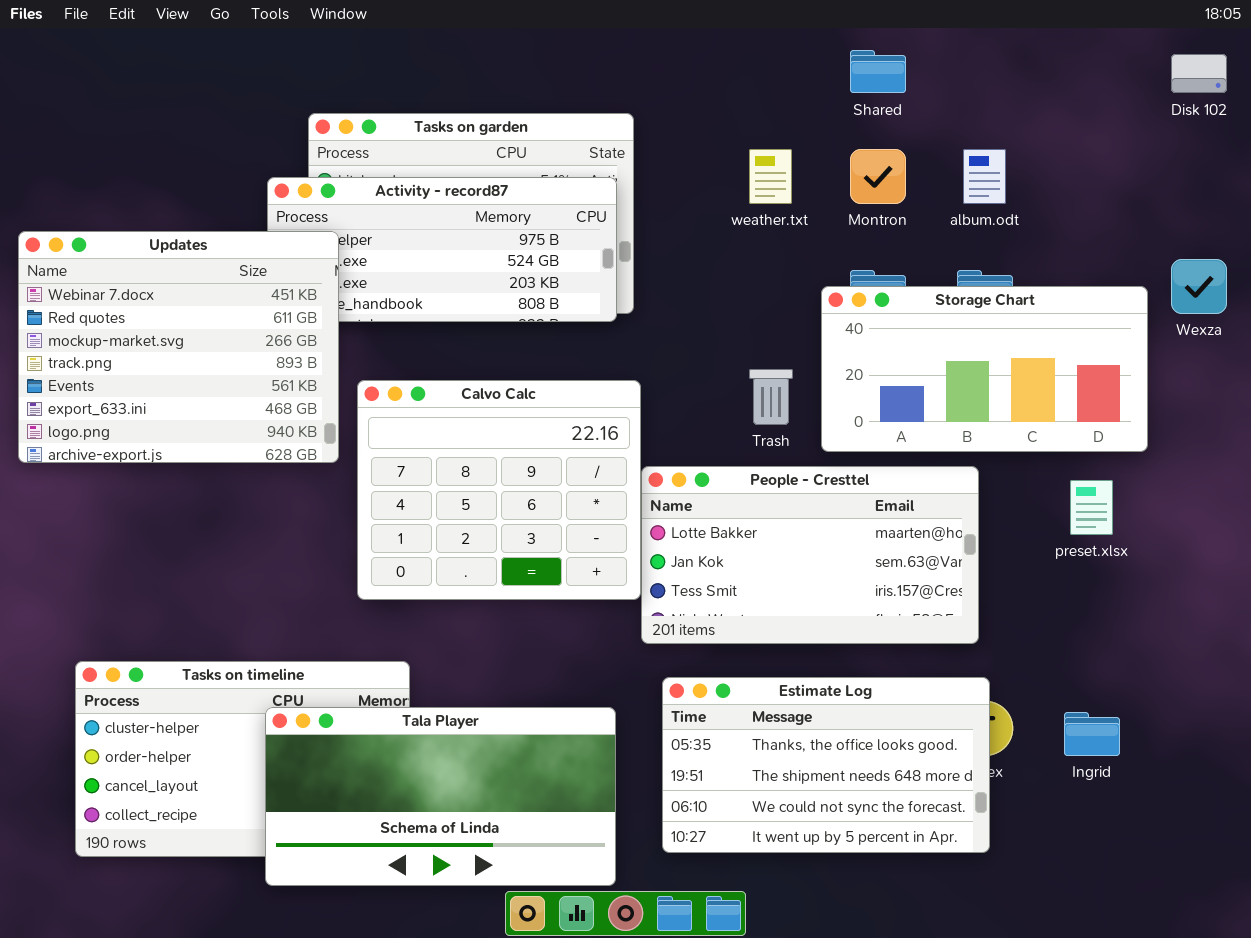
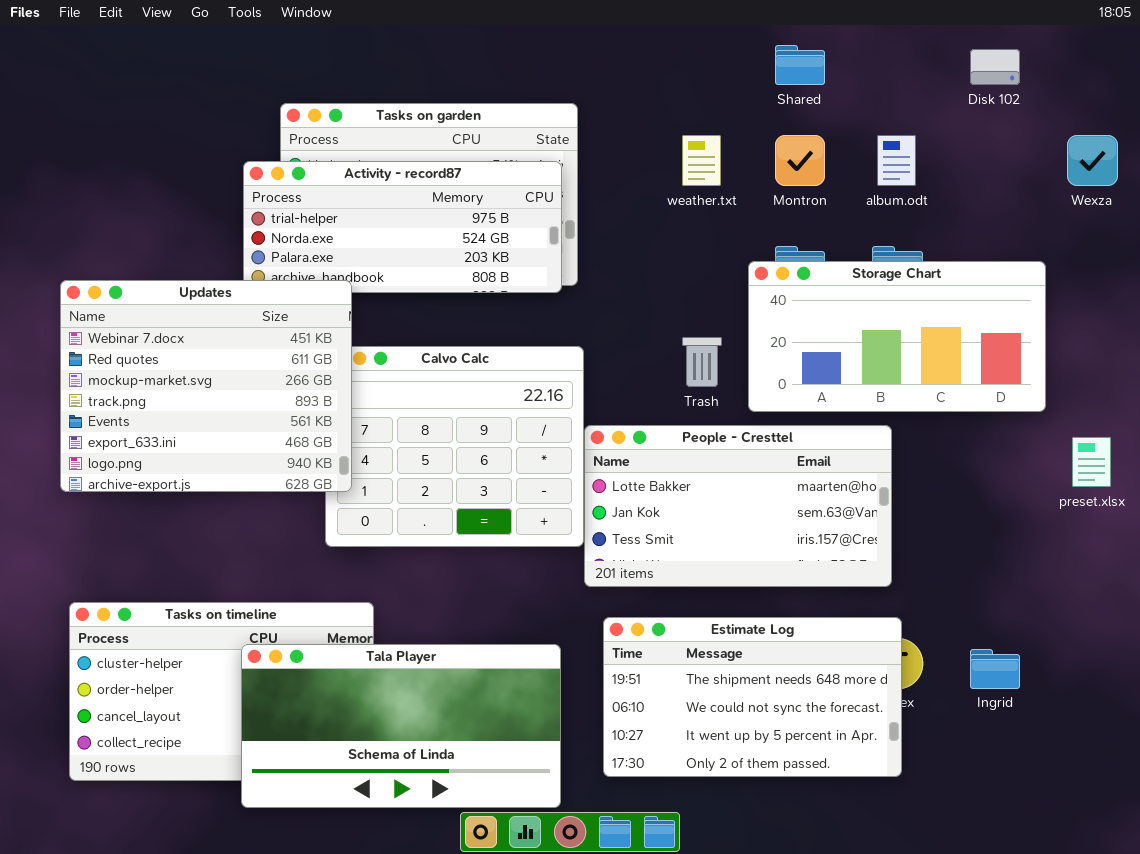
Disk 102: [1171,54,1227,93] -> [970,49,1020,85], moved
Updates: [18,231,339,463] -> [60,280,352,492], moved
Wexza: [1171,259,1227,314] -> [1067,135,1118,186], moved
preset.xlsx: [1070,480,1113,535] -> [1072,437,1111,487], moved
Estimate Log: [662,677,990,853] -> [603,617,902,777], scrolled down 1 row

